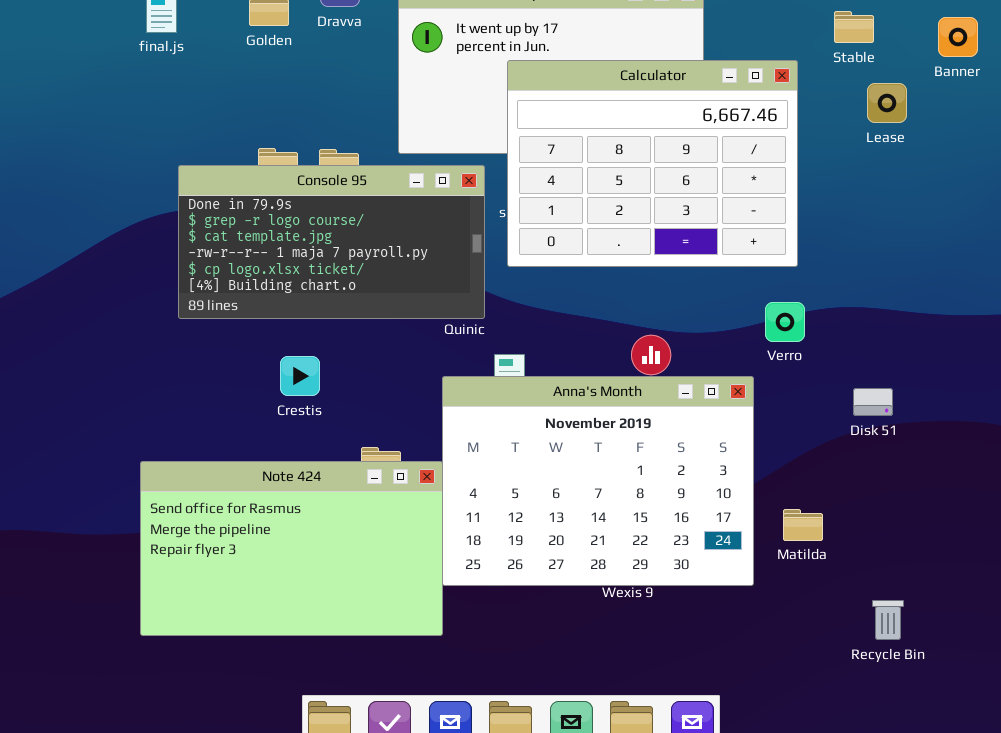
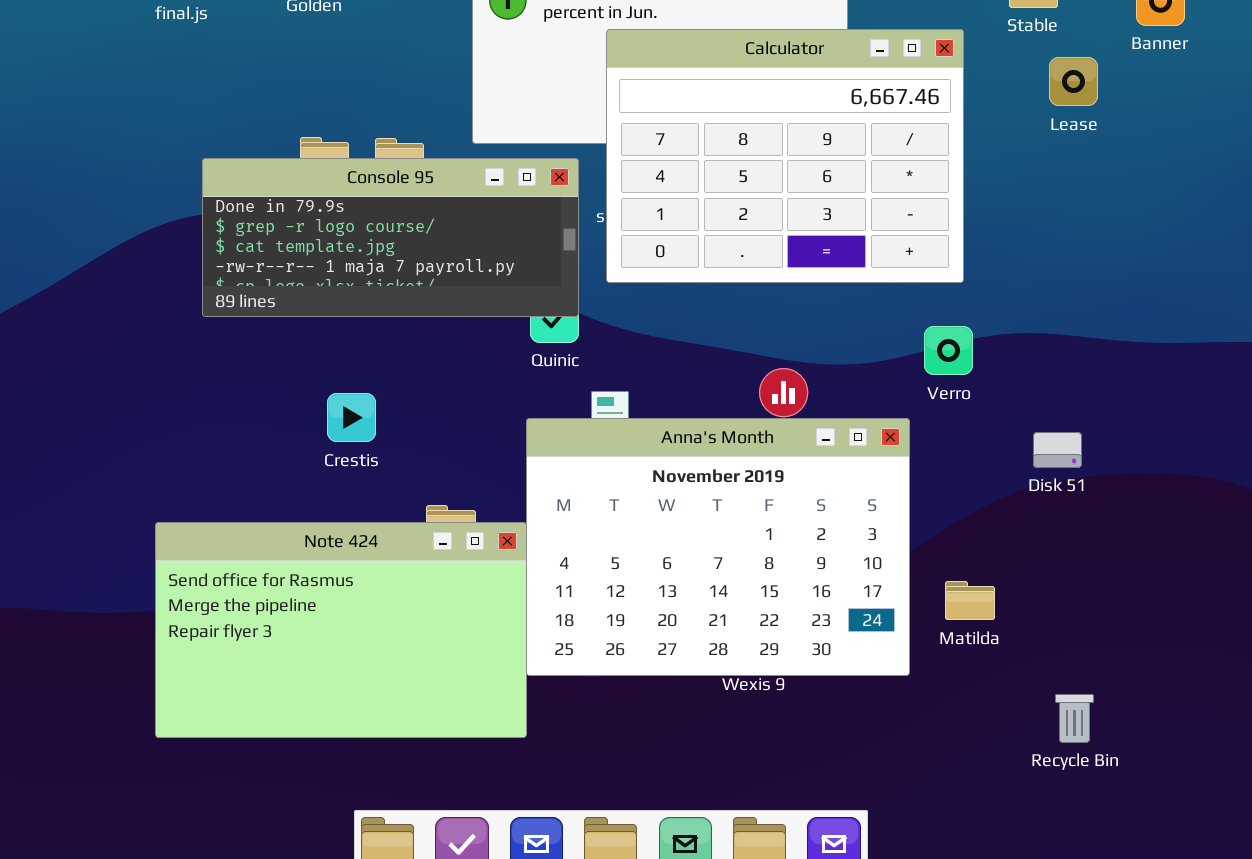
Console 95: [178,165,485,319] -> [202,158,579,317], resized

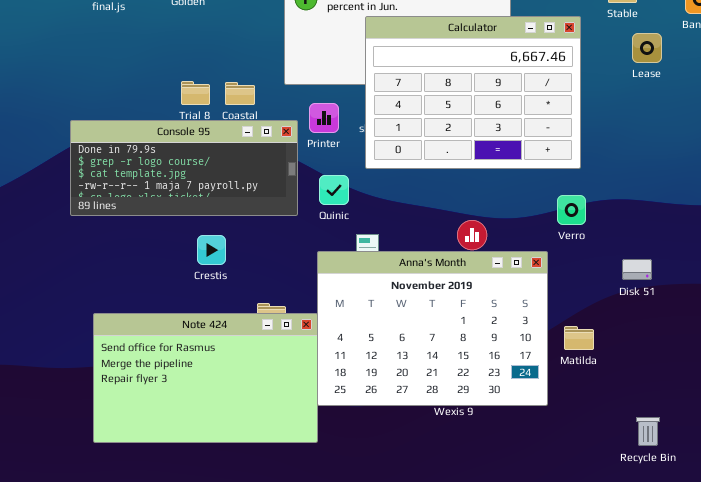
Console 95: [202,158,579,317] -> [70,120,298,216], moved
Matilda: [945,581,995,620] -> [564,326,594,350], moved

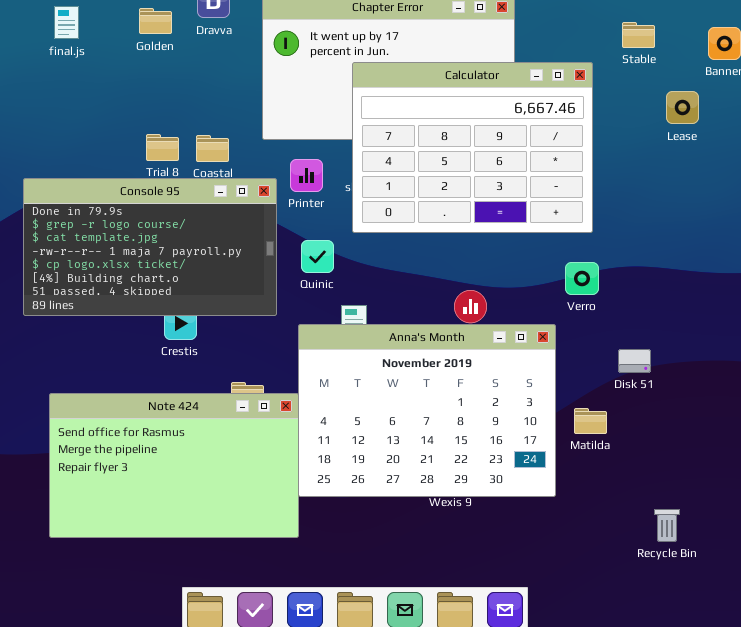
Lease: [632,33,662,63] -> [666,91,699,124], moved
Console 95: [70,120,298,216] -> [23,178,277,316], resized
Disk 51: [622,259,652,280] -> [618,349,651,373], moved

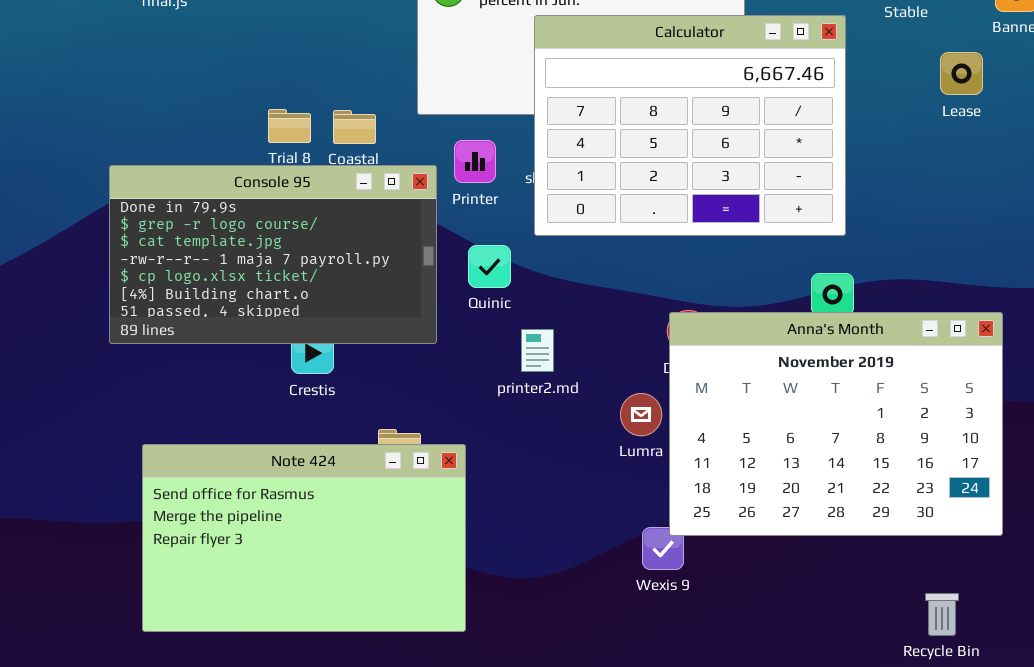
Anna's Month: [298,324,556,497] -> [669,312,1003,536], moved

